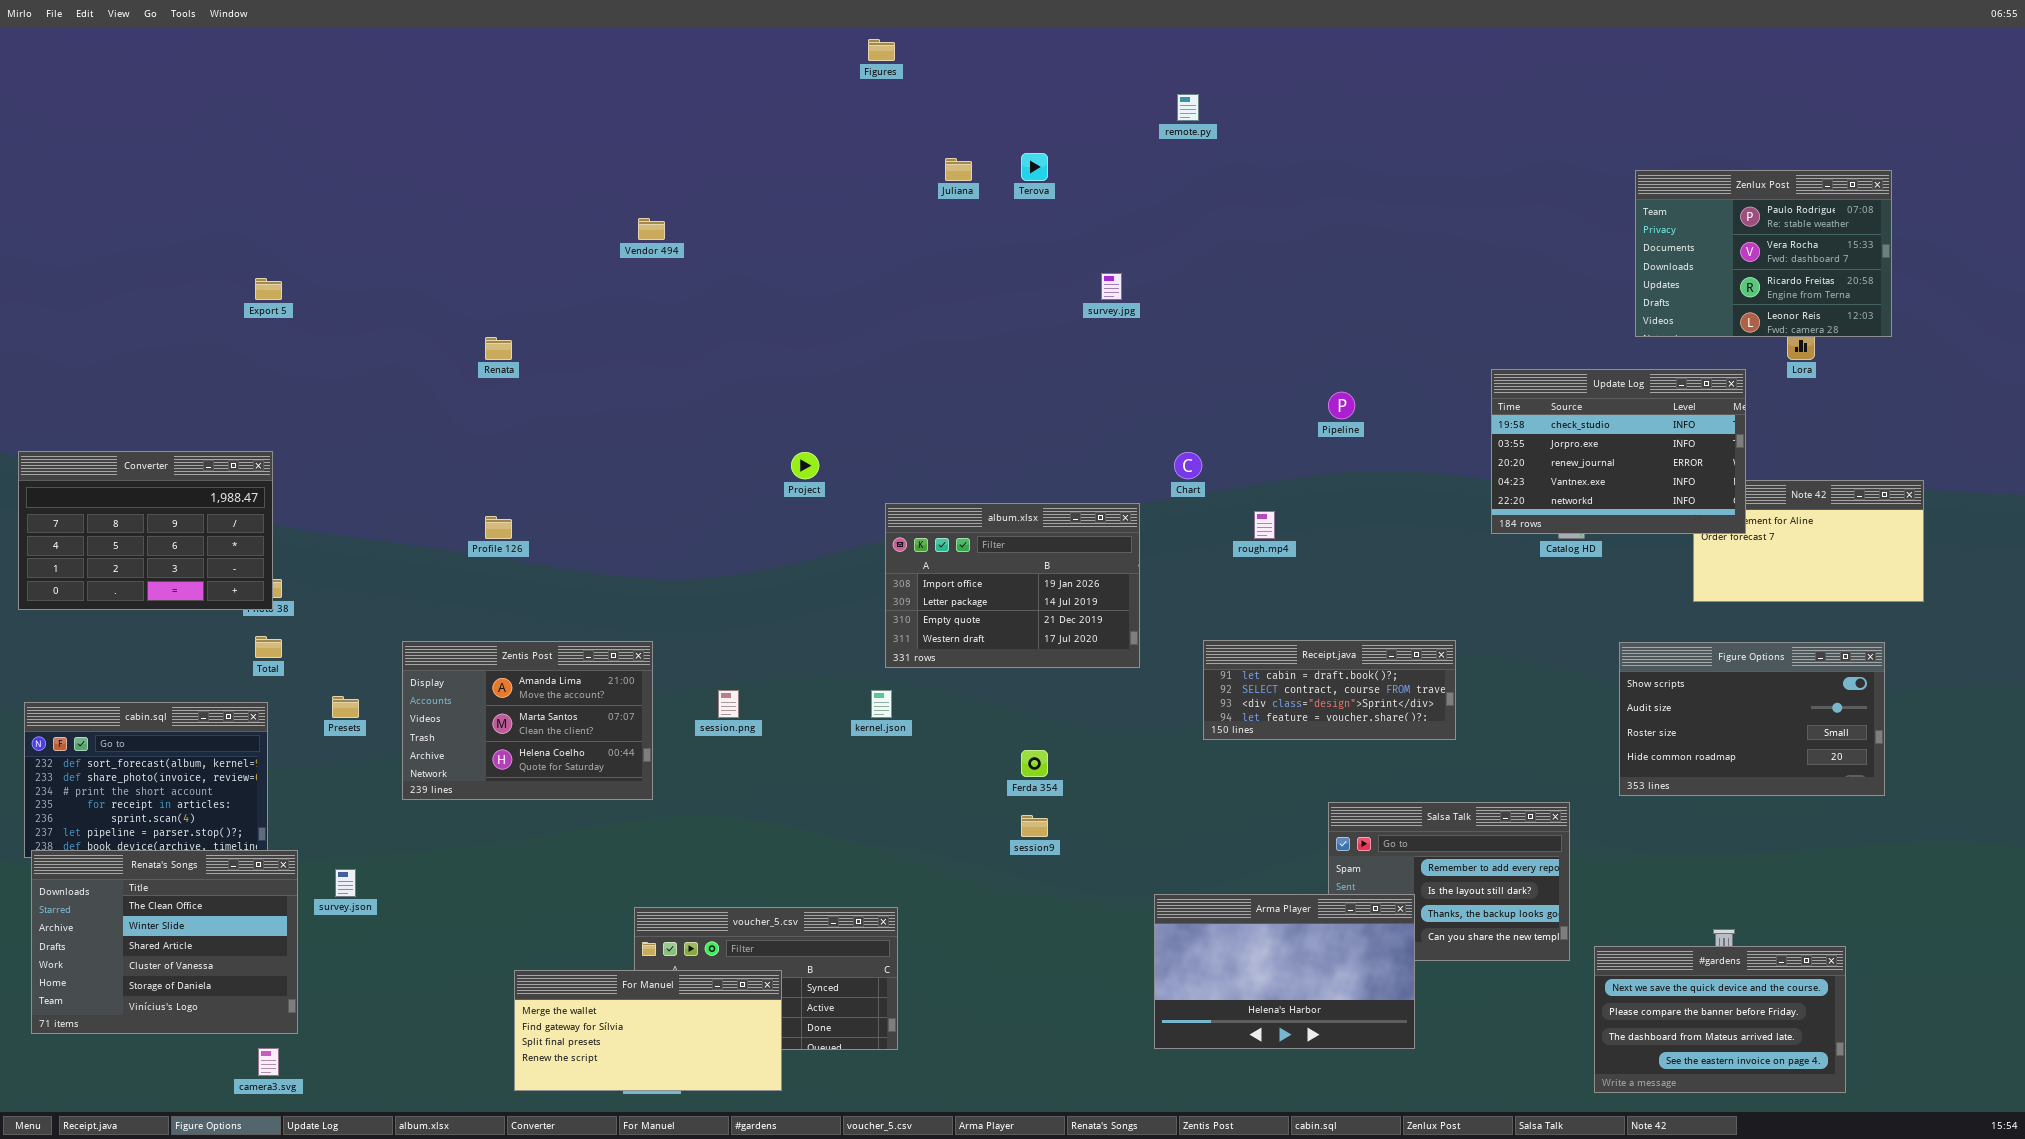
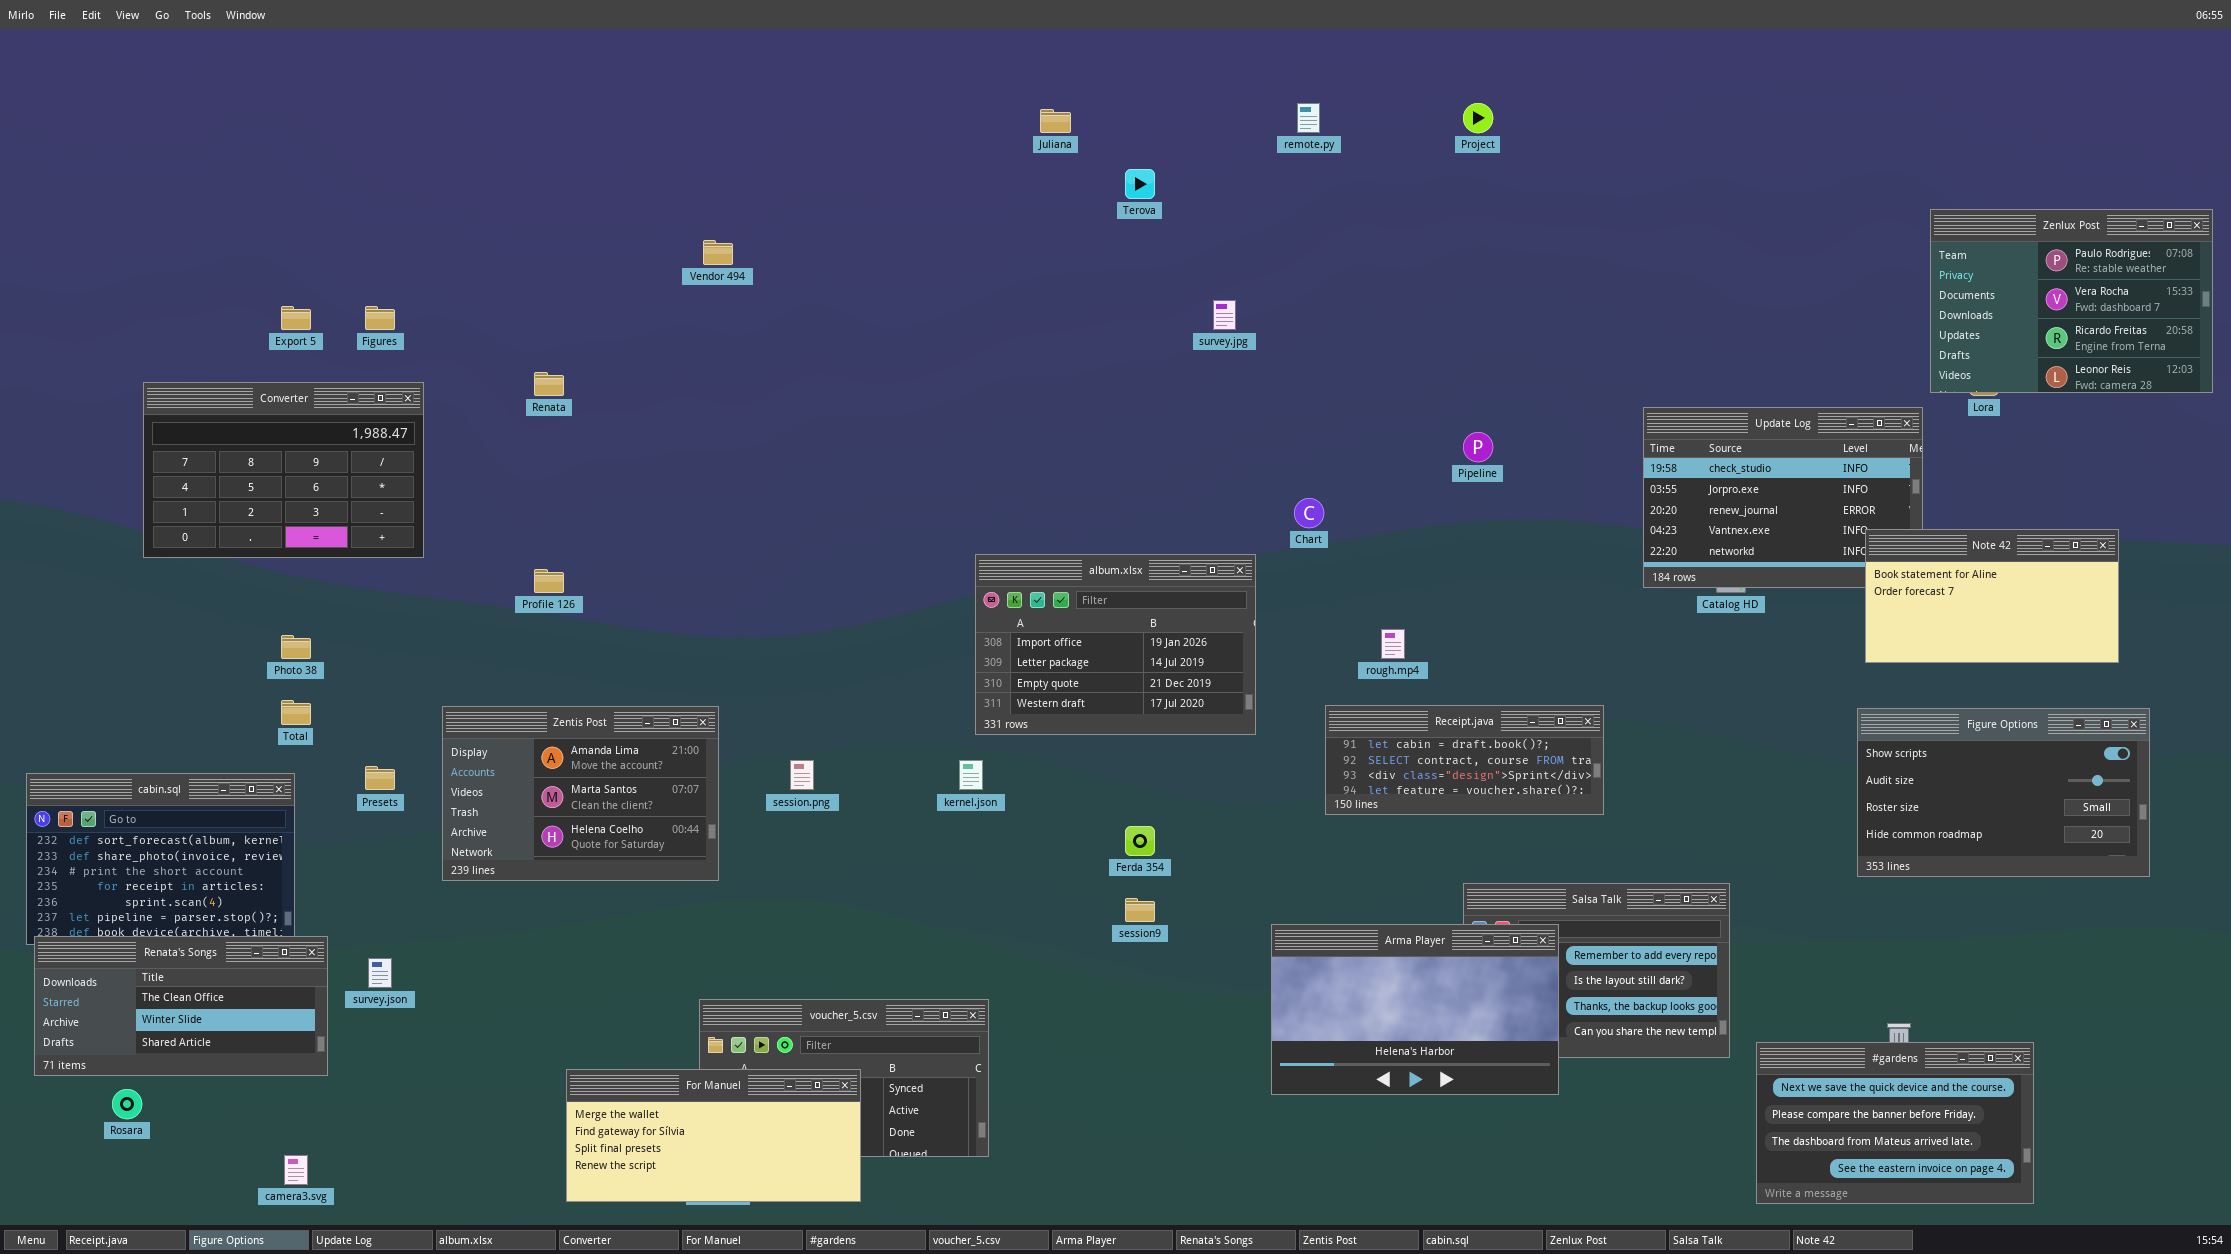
Figures: [868,39,895,61] -> [365,306,395,330], moved
Juliana: [945,158,972,181] -> [1040,109,1071,133], moved
Zenlux Post: [1635,170,1892,337] -> [1930,209,2213,393], moved
Converter: [18,451,273,610] -> [143,382,424,558], moved
Project: [791,452,819,479] -> [1463,103,1493,133], moved
Note 42: [1693,480,1924,602] -> [1865,529,2119,663], raised
rough.mp4: [1254,511,1275,539] -> [1381,629,1405,659], moved
Figure Options: [1619,642,1885,796] -> [1857,708,2150,877], moved
Renata's Songs: [31,850,298,1034] -> [34,936,328,1076], resized
Arma Player: [1154,894,1415,1049] -> [1271,924,1559,1095], moved

